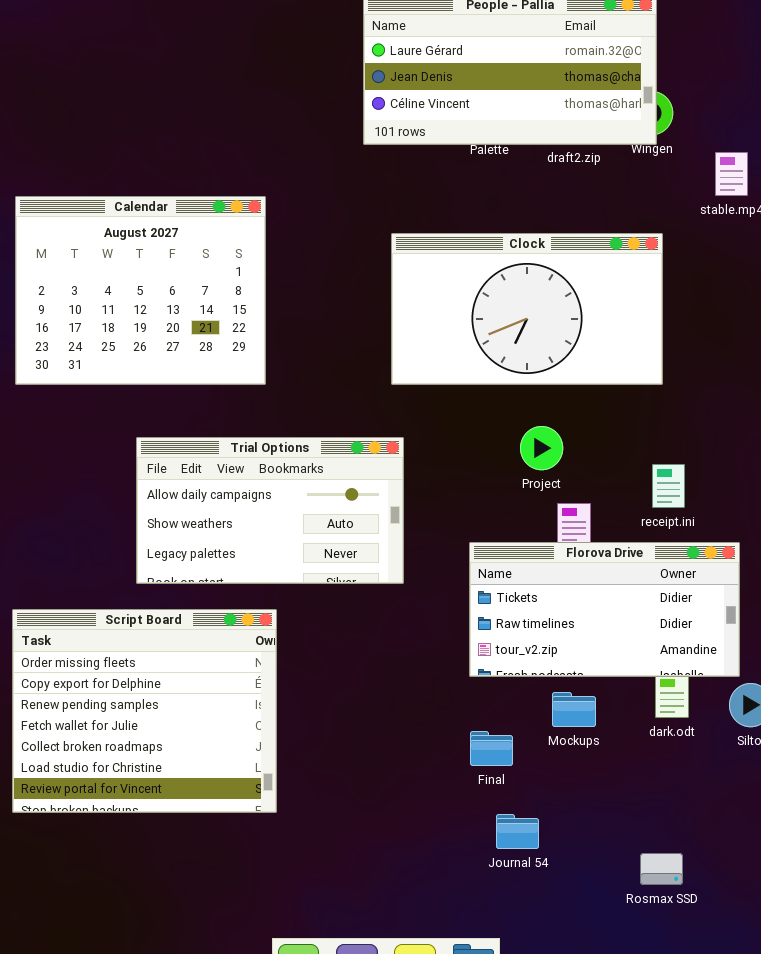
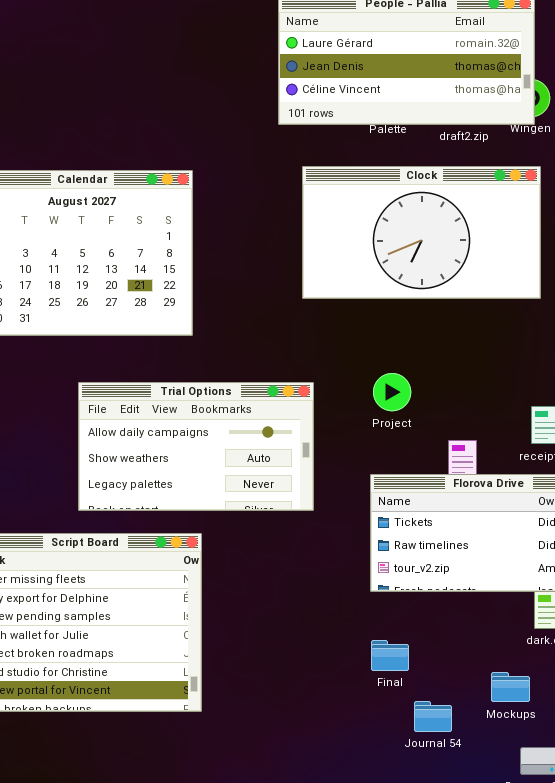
Clock: [391,233,663,385] -> [302,166,541,299], moved
Project: [520,426,563,470] -> [373,373,411,411], moved
Mockups: [552,692,596,727] -> [491,672,530,702], moved
Journal 54: [496,814,539,849] -> [414,701,452,732], moved

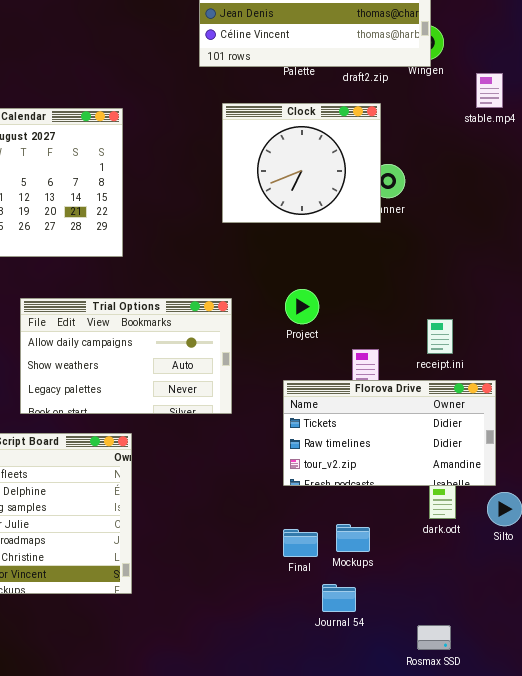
Clock: [302,166,541,299] -> [222,103,381,223], resized
Mockups: [491,672,530,702] -> [336,524,370,552], moved

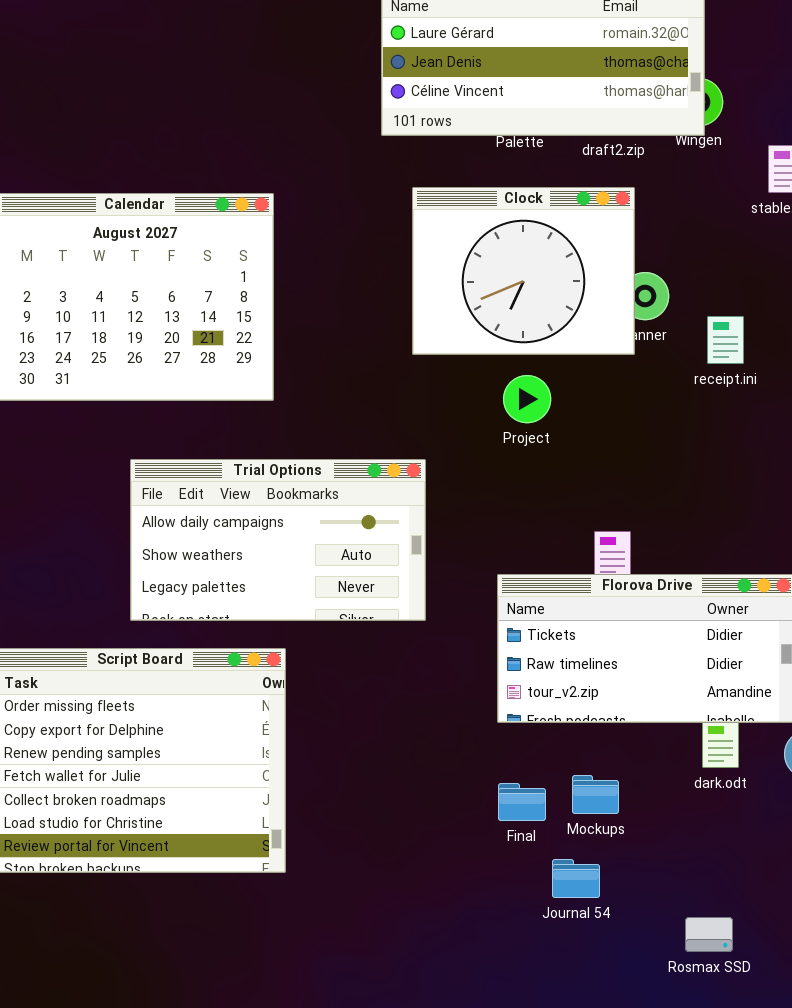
Project: [285,289,319,324] -> [503,375,551,423], moved
receipt.ini: [427,319,453,354] -> [707,316,744,364], moved

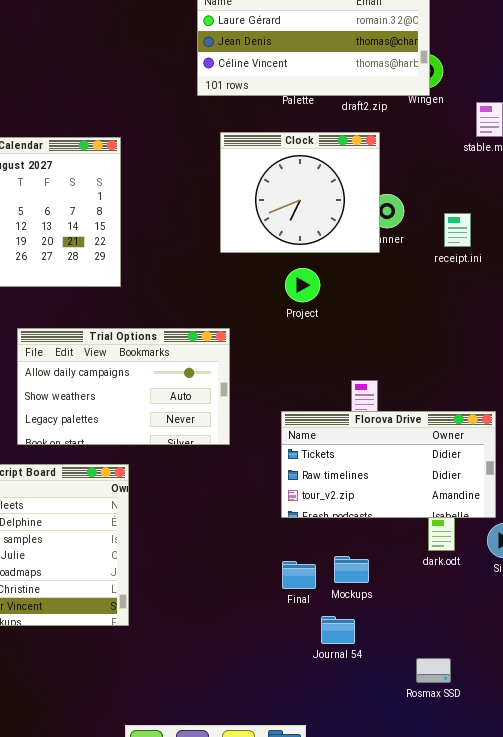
receipt.ini: [707,316,744,364] -> [444,213,471,247], moved

